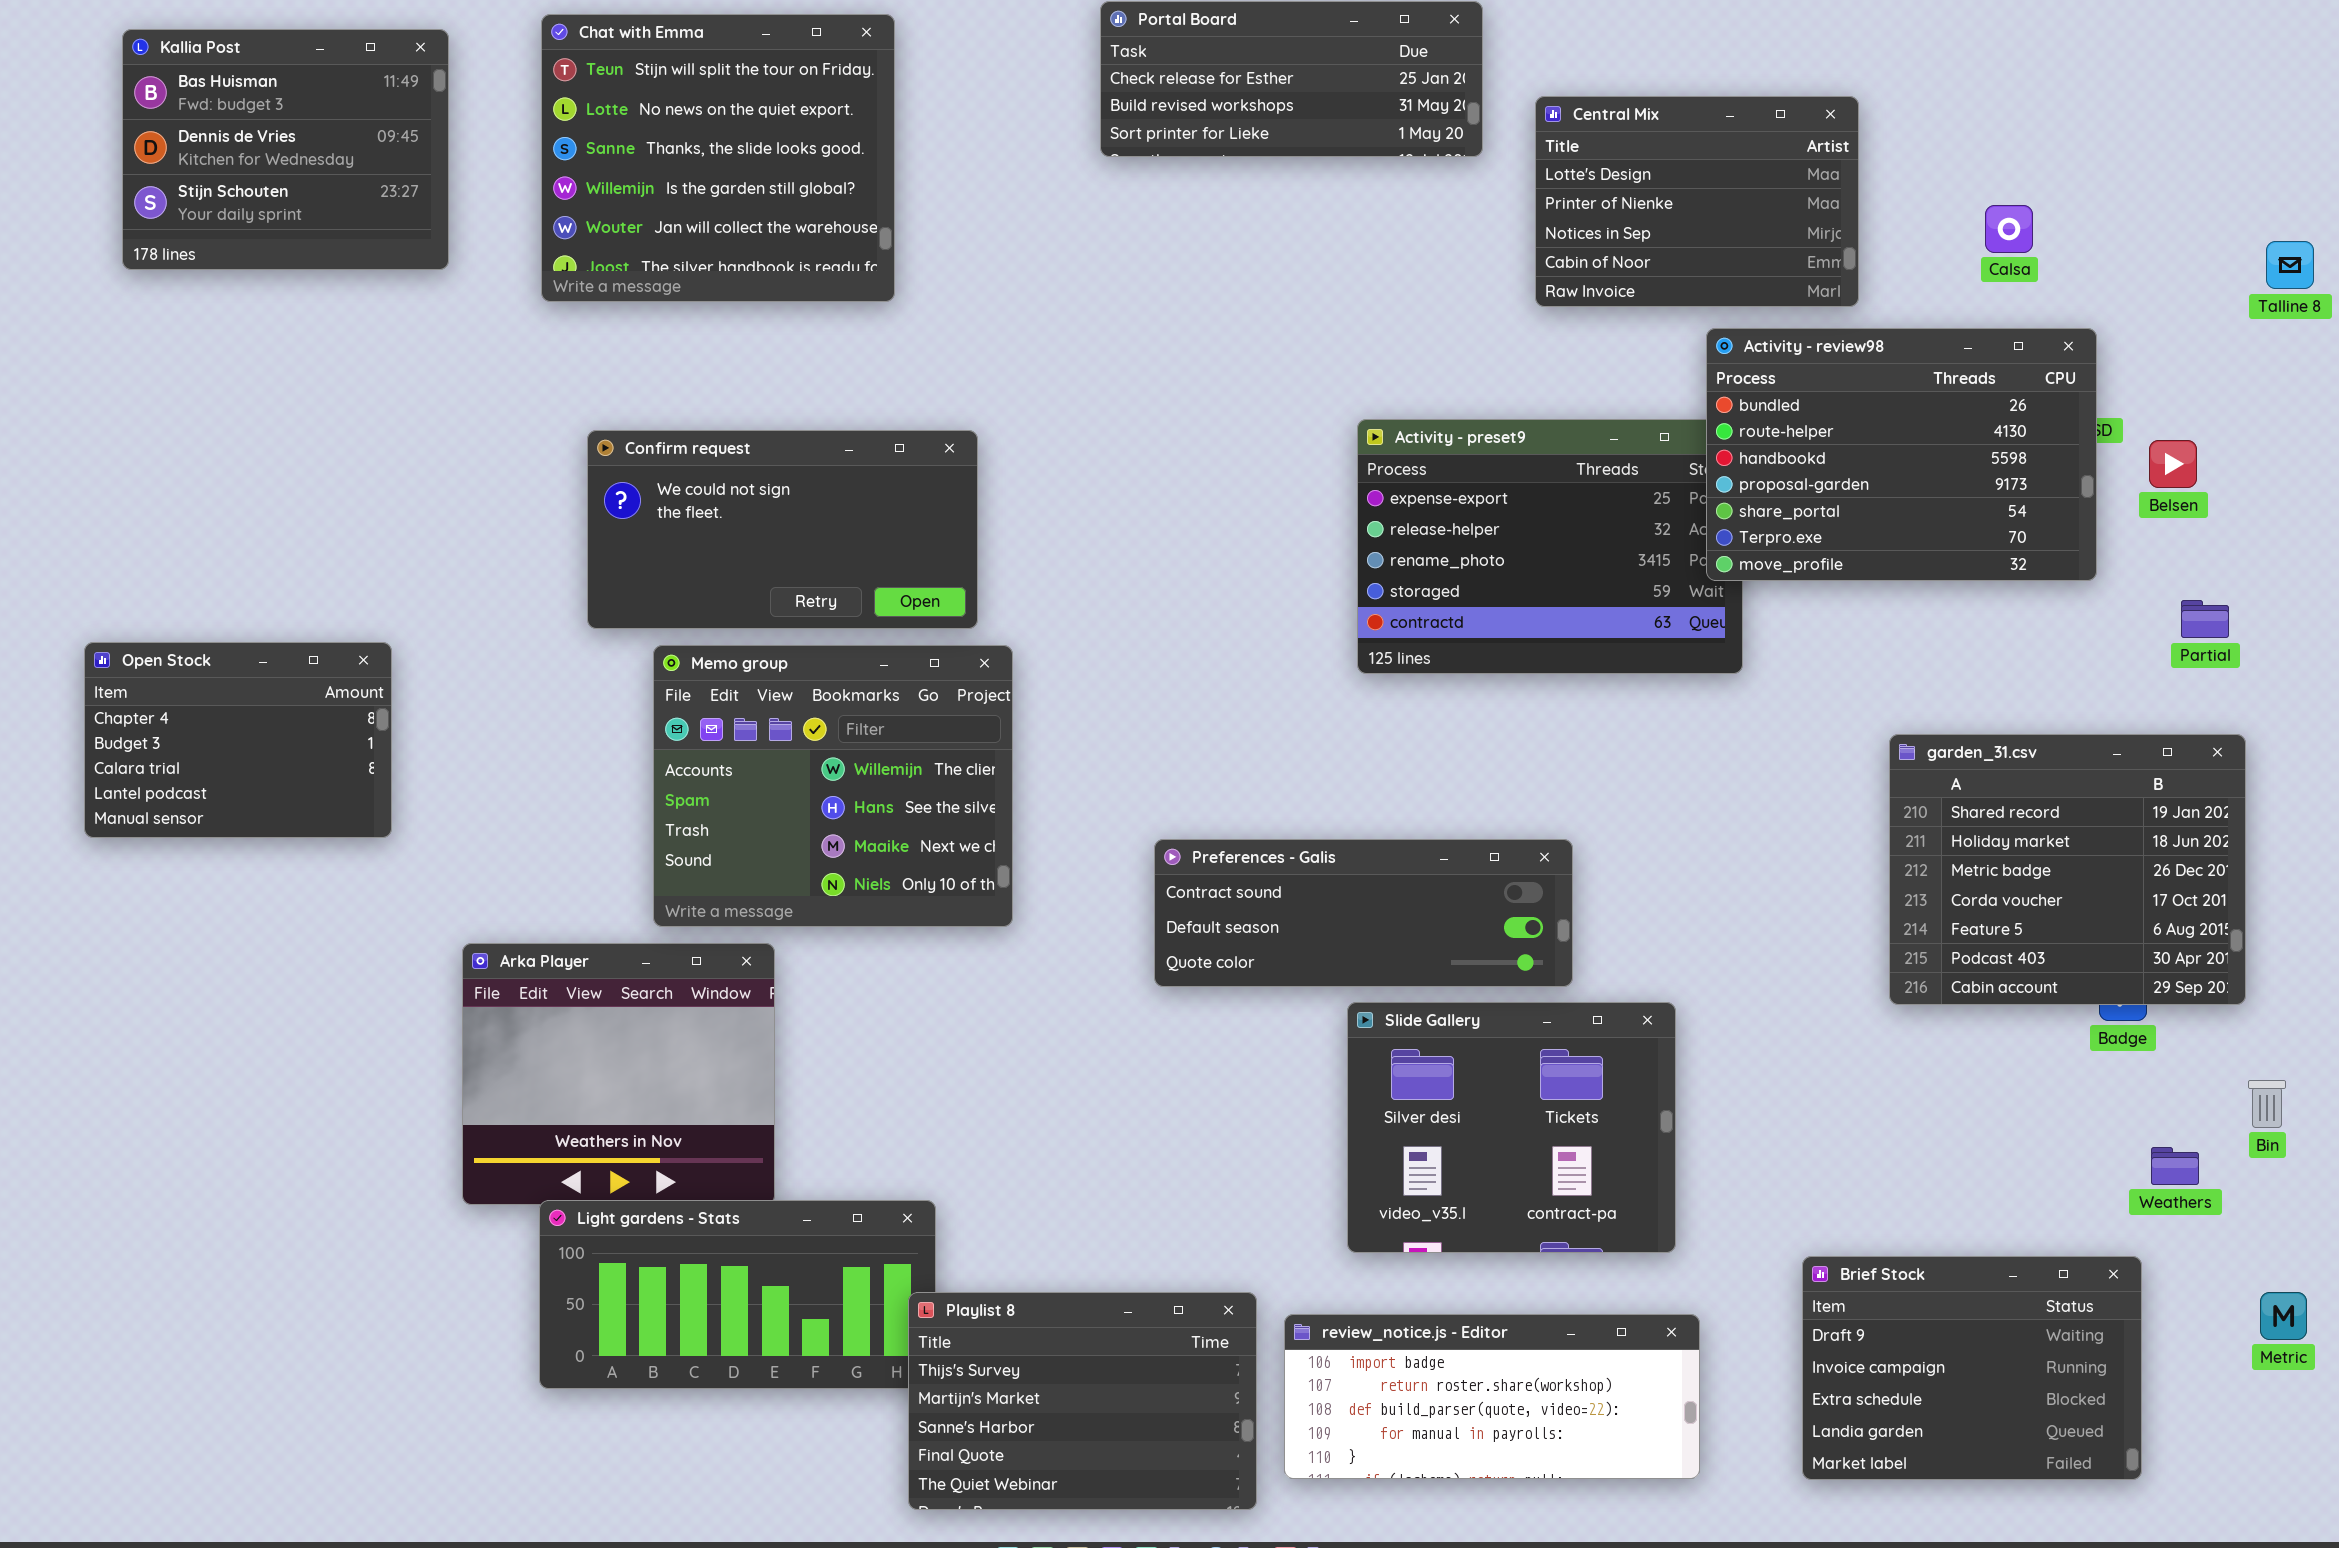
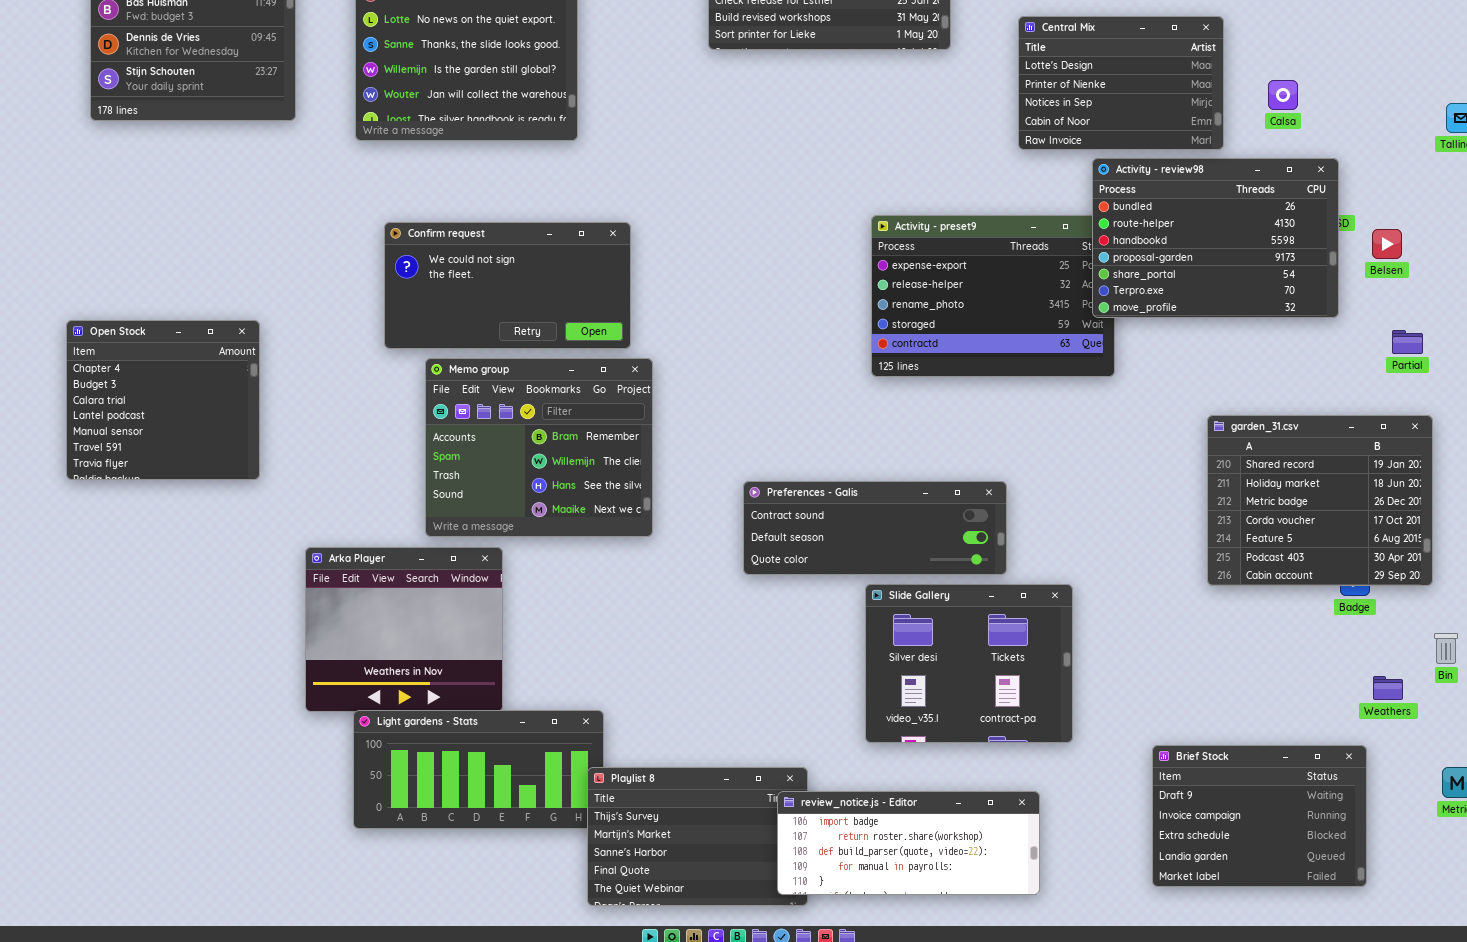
Central Mix: [1535,96,1859,307] -> [1018,16,1224,150], moved
Open Stock: [84,642,392,838] -> [66,320,260,480], resized
Memo group: [653,645,1013,927] -> [425,358,653,537], scrolled up 1 row
review_notice.js - Editor: [1284,1314,1700,1479] -> [777,791,1040,895], moved

